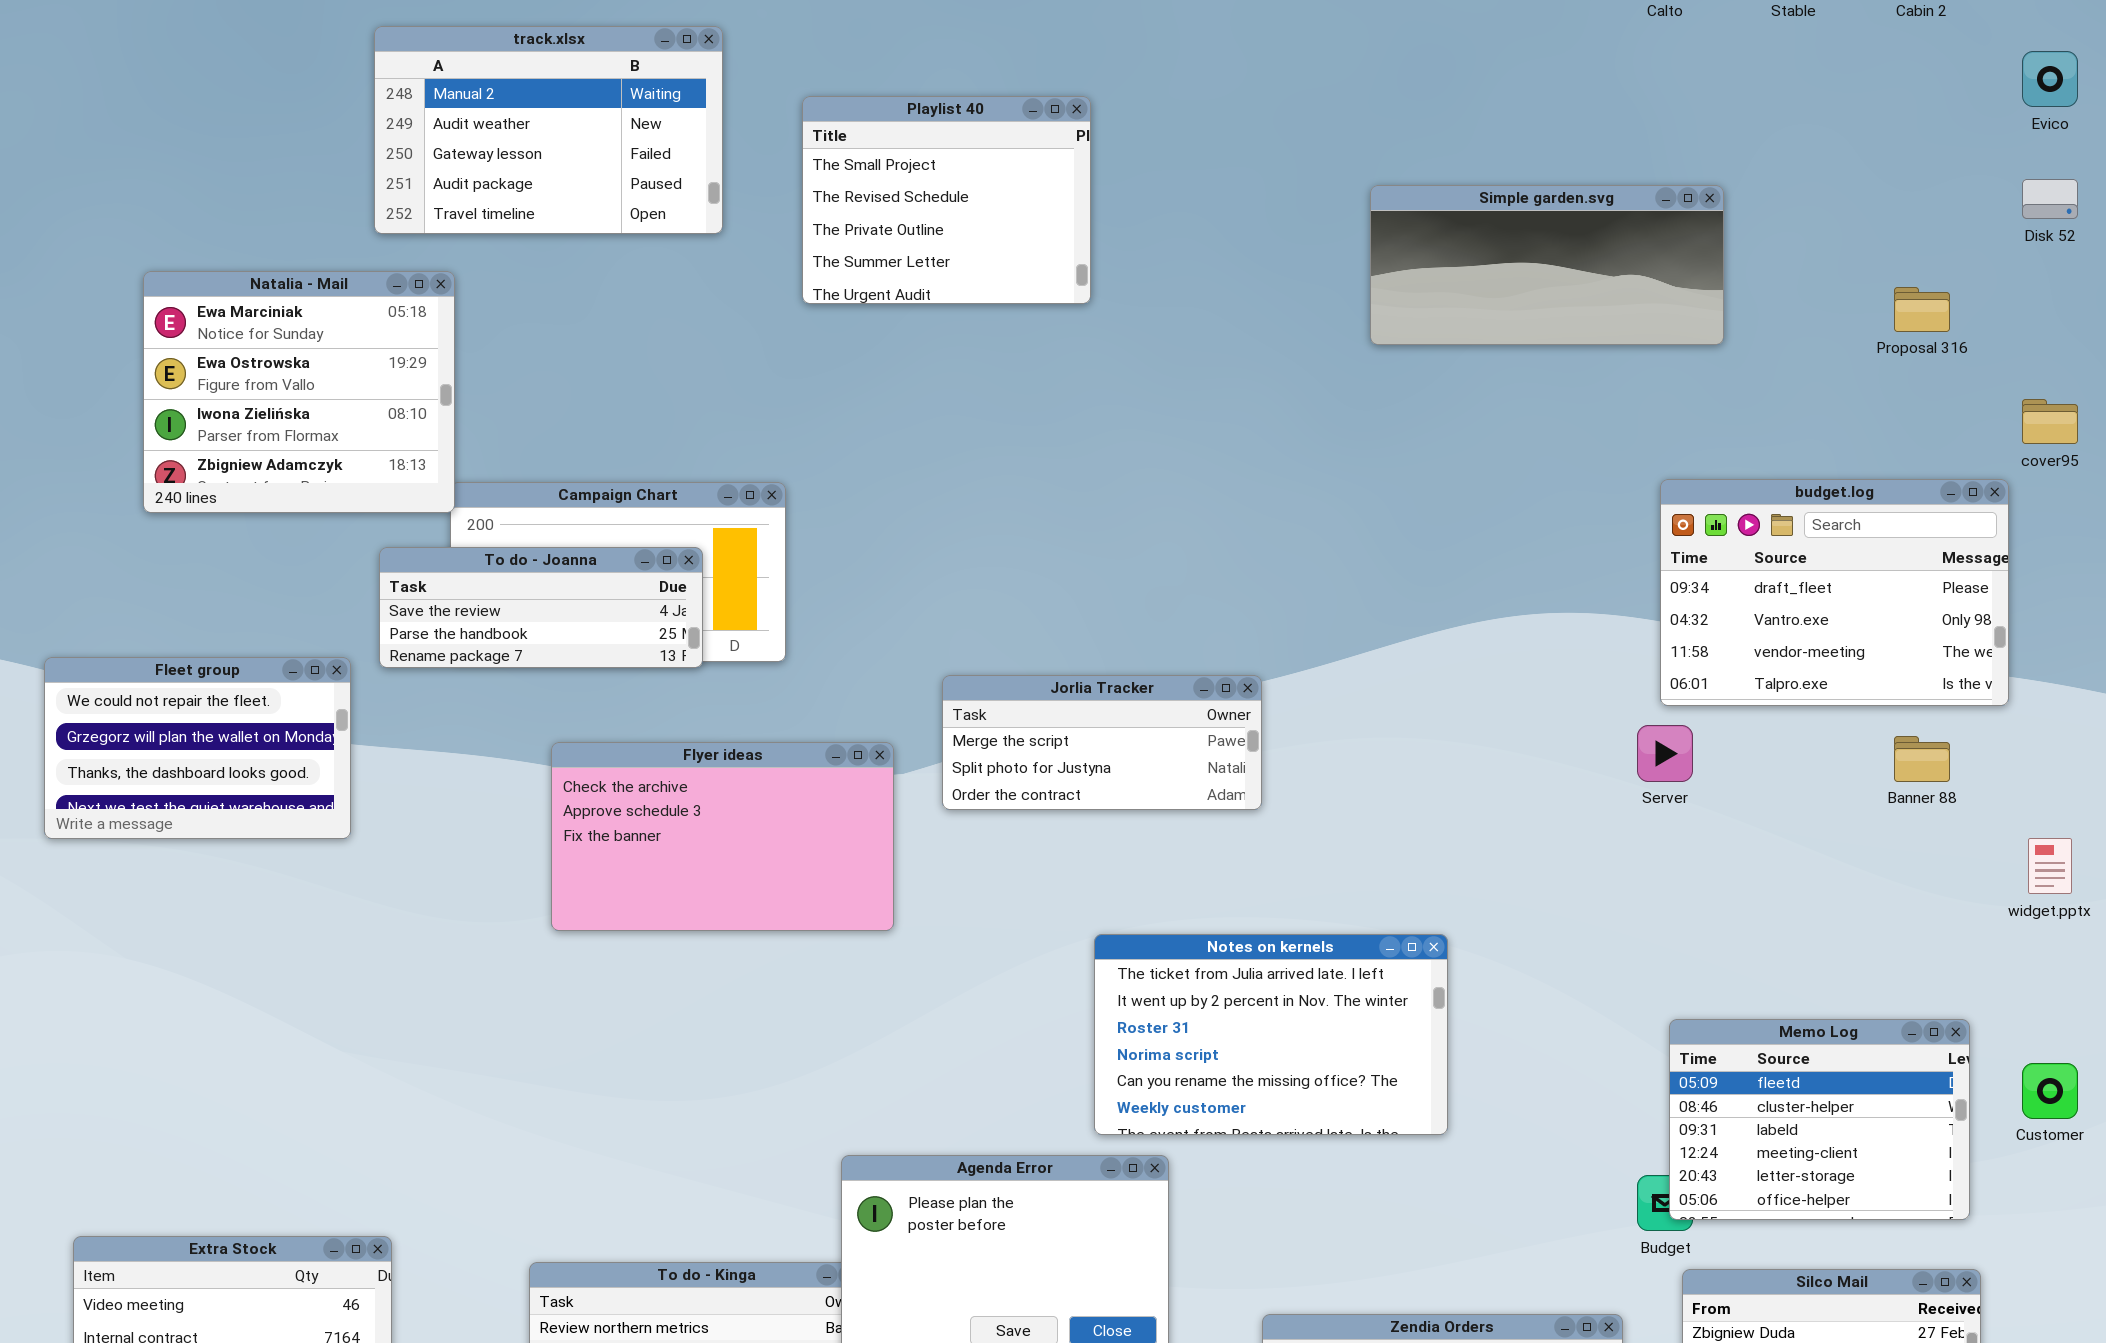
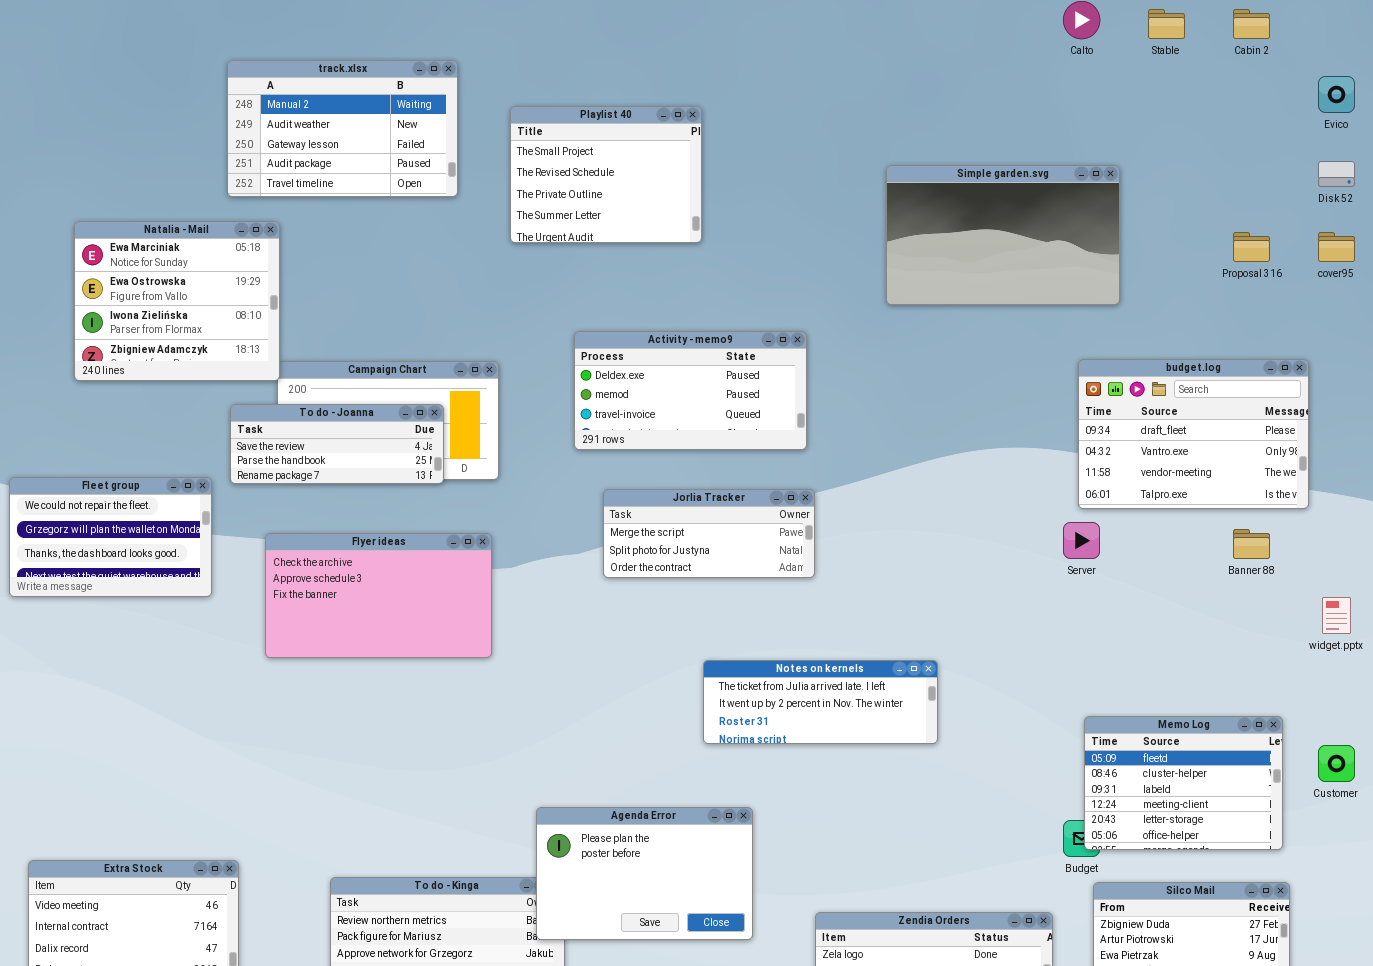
Simple garden.svg: [1370,185,1724,345] -> [886,165,1120,305], resized
cover95: [2022,399,2078,444] -> [1318,232,1355,262], moved
Activity - memo9: none -> [574,331,807,450], opened
Flyer ideas: [551,742,894,931] -> [265,533,492,658], moved
Notes on kernels: [1094,934,1448,1135] -> [703,660,938,744], resized

